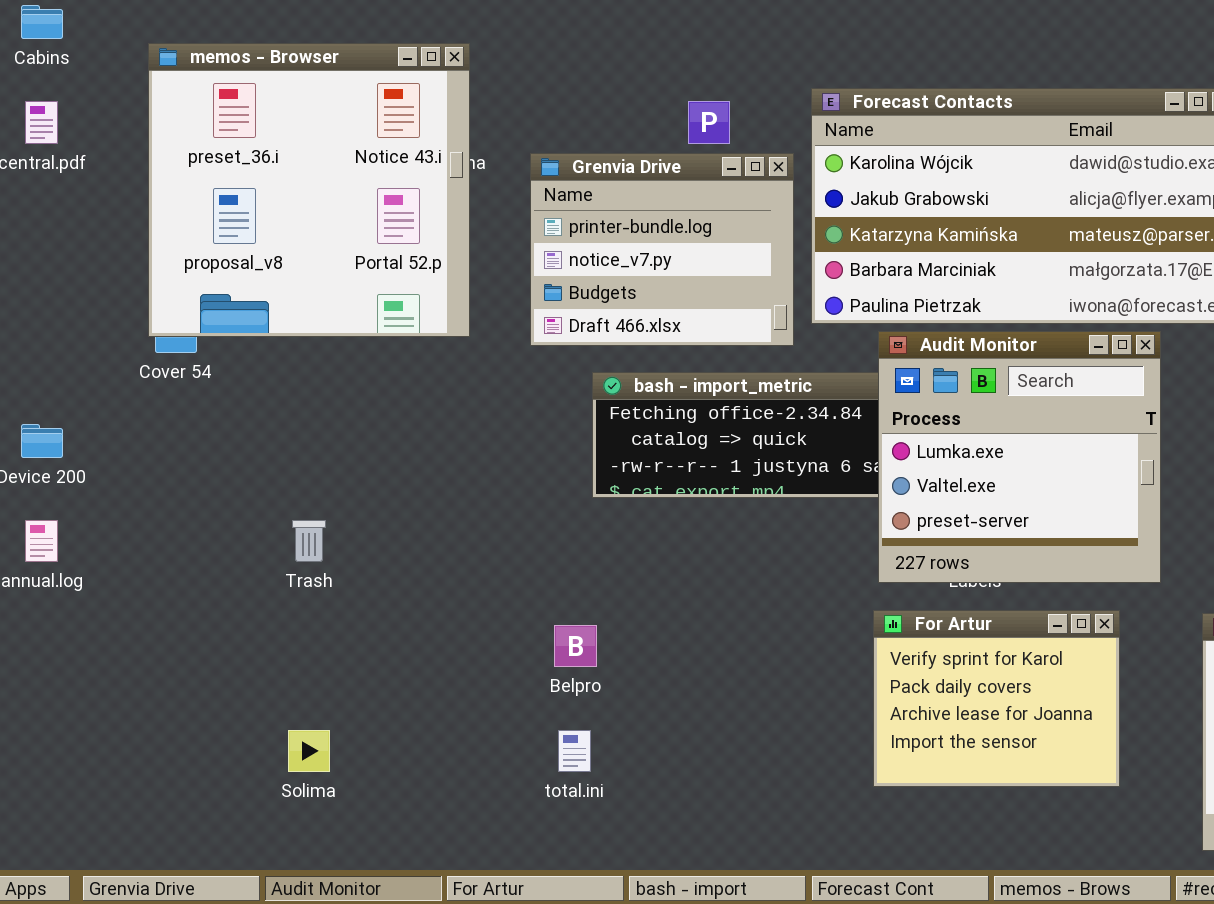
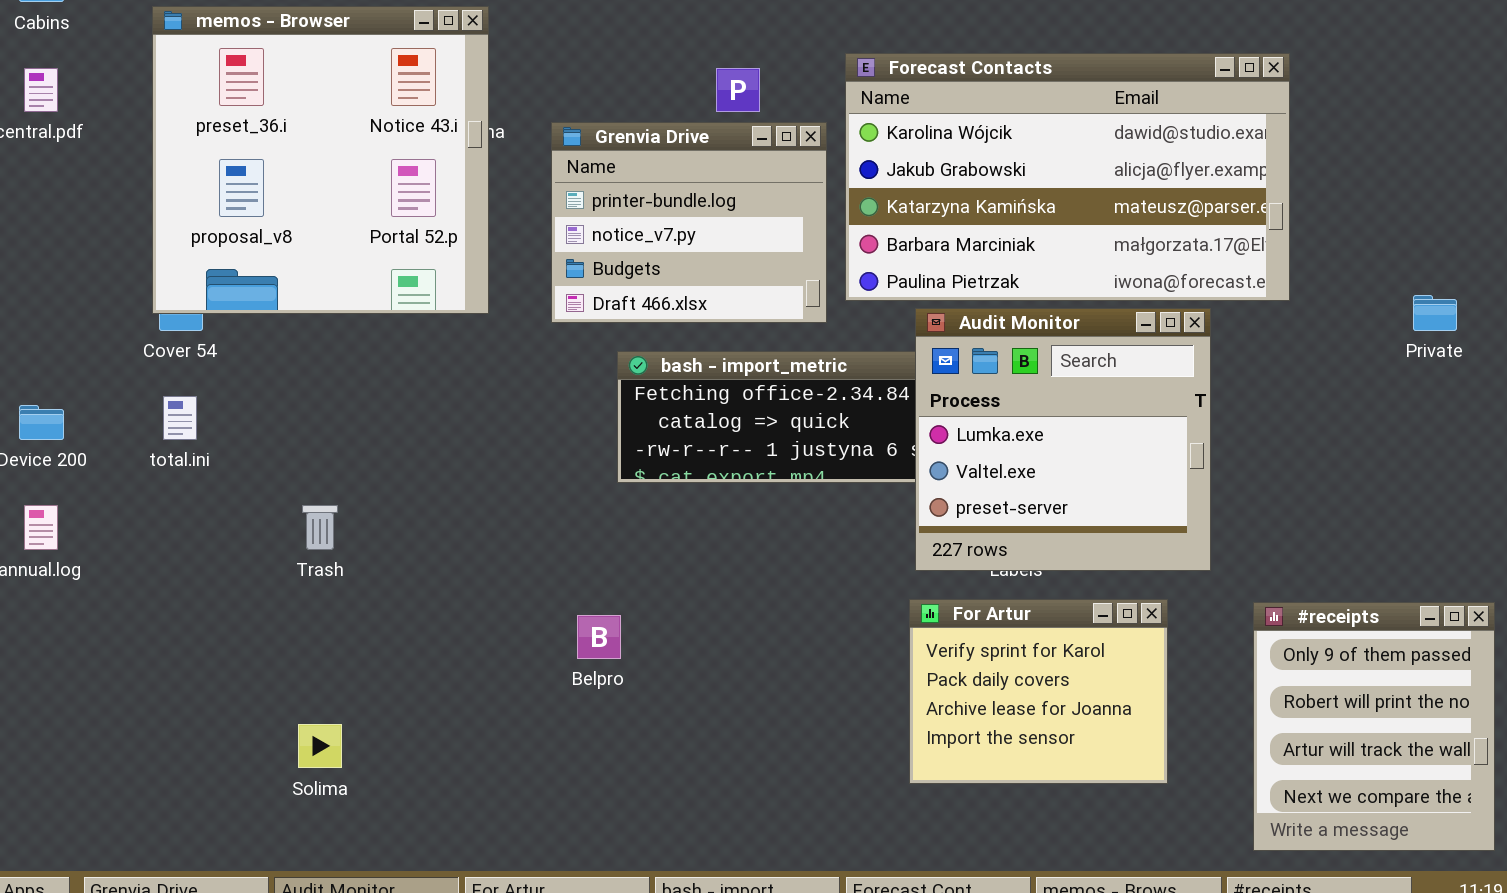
total.ini: [558,730,591,772] -> [163,396,197,440], moved

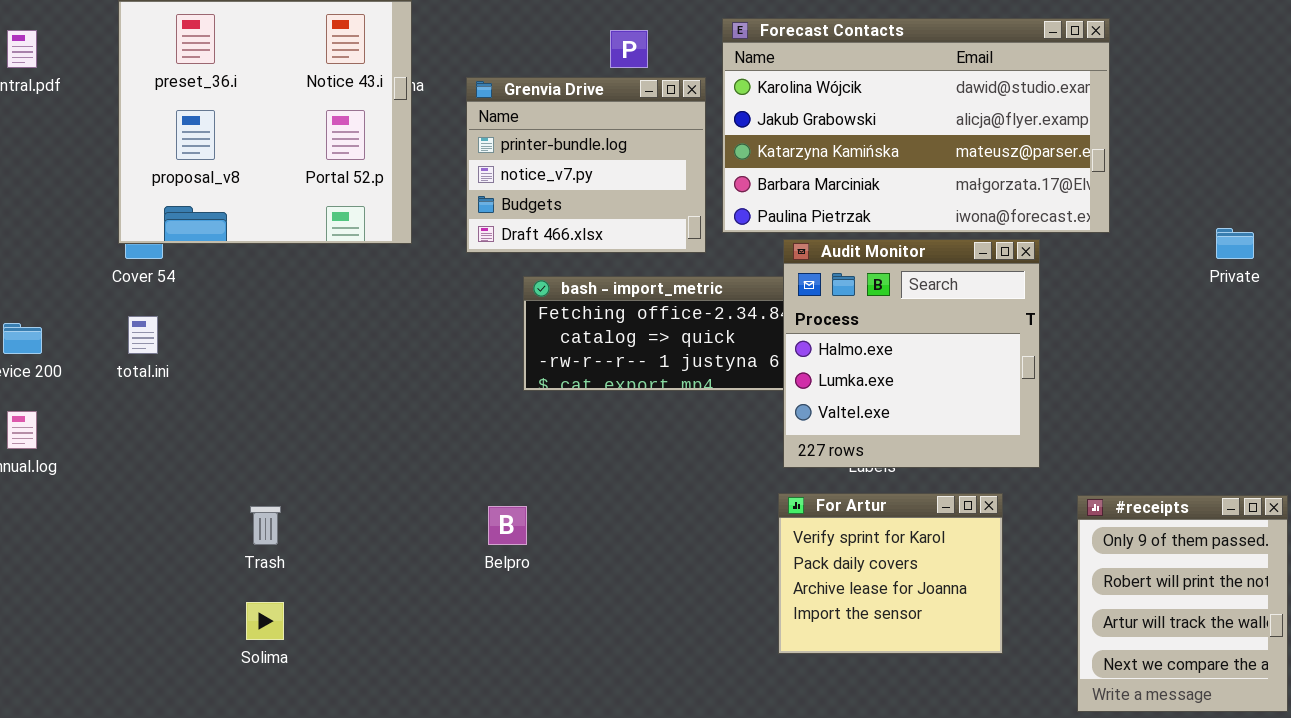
Audit Monitor: [915,308,1211,571] -> [783,239,1040,468], scrolled up 1 row
Trash: [302,505,338,550] -> [250,506,281,545], moved

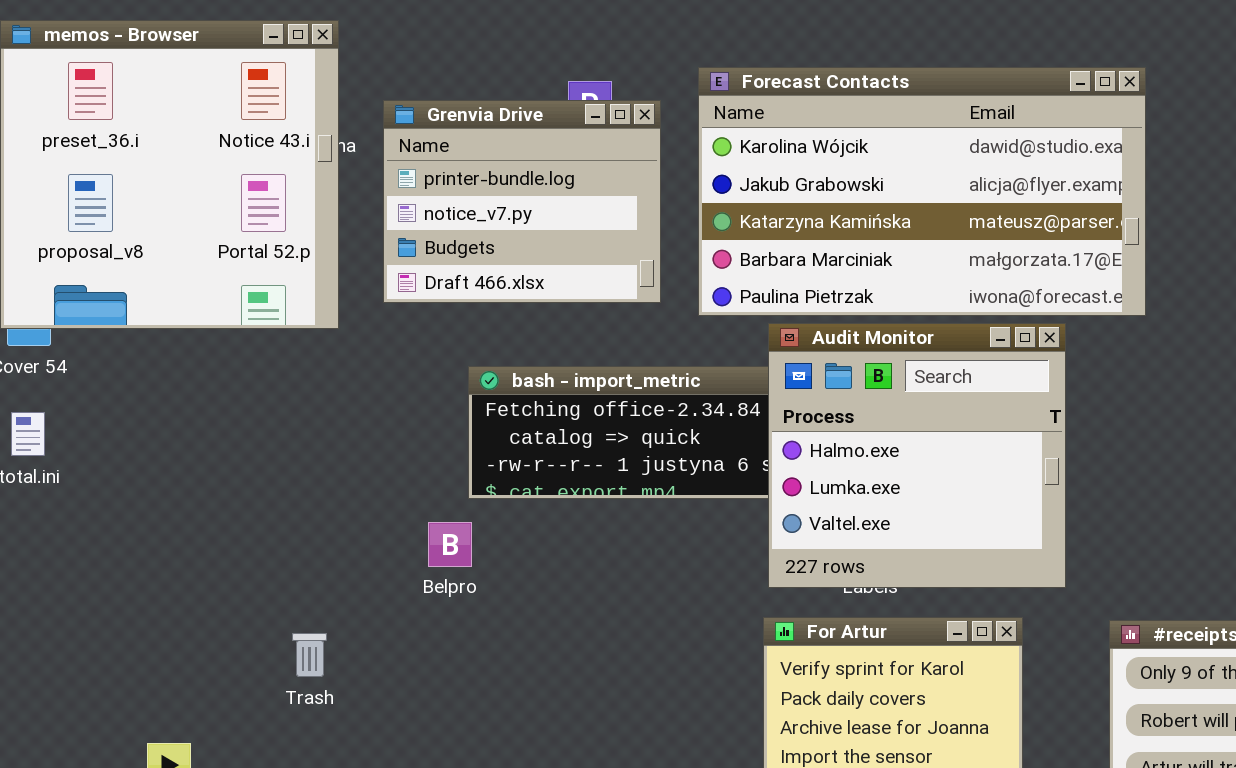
Grenvia Drive: [466,77,706,253] -> [383,100,661,303], moved
Trash: [250,506,281,545] -> [292,633,327,677], moved
Belpro: [488,506,527,545] -> [428,522,472,567], moved

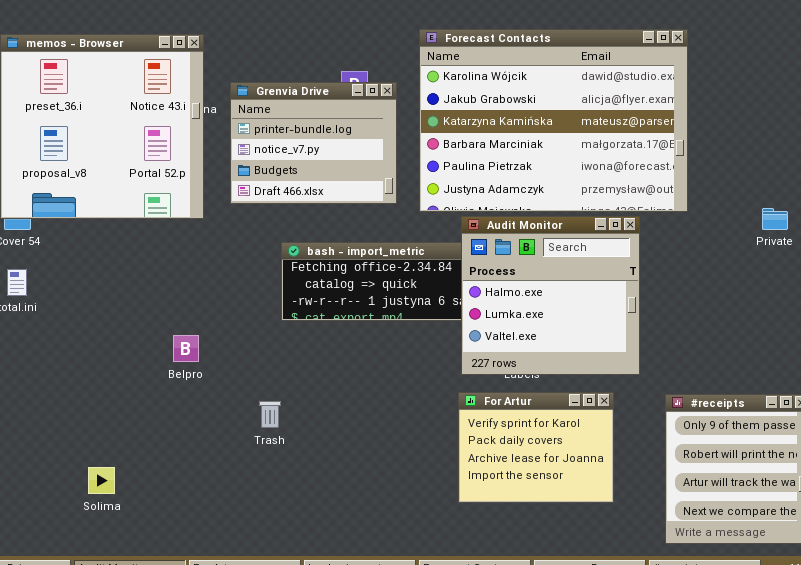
Forecast Contacts: [698,67,1146,316] -> [419,29,688,212], resized
Belpro: [428,522,472,567] -> [173,335,199,362], moved
Trash: [292,633,327,677] -> [259,401,281,428], moved

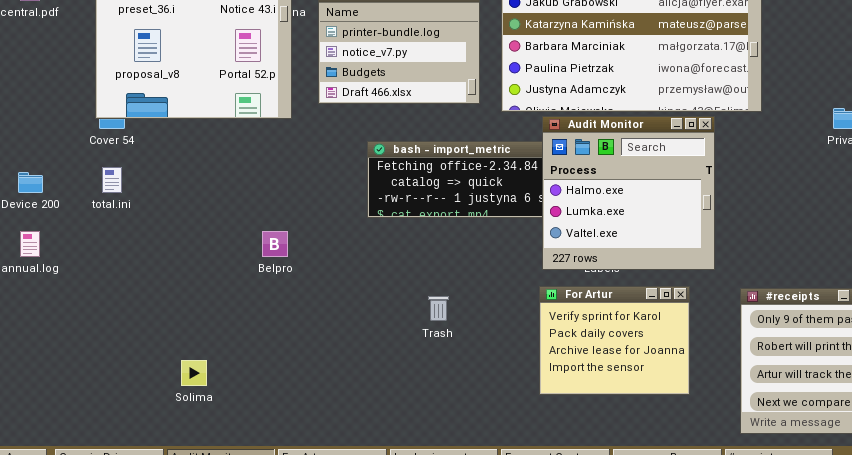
Trash: [259,401,281,428] -> [428,296,449,321], moved

